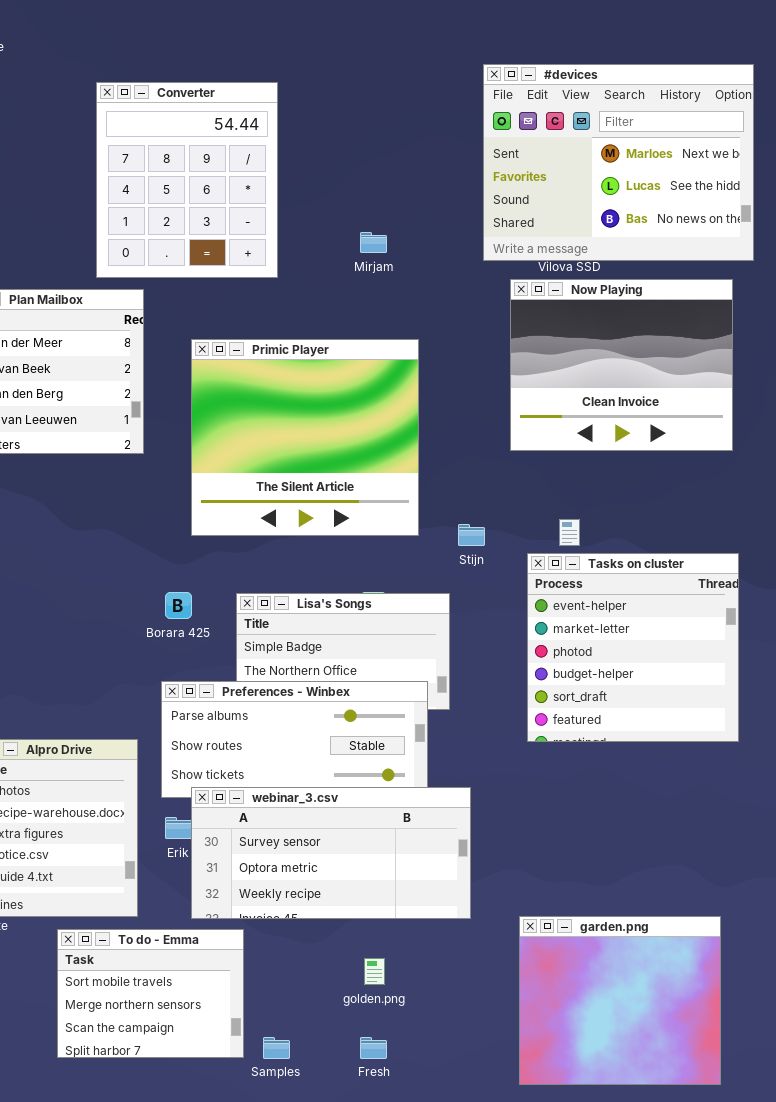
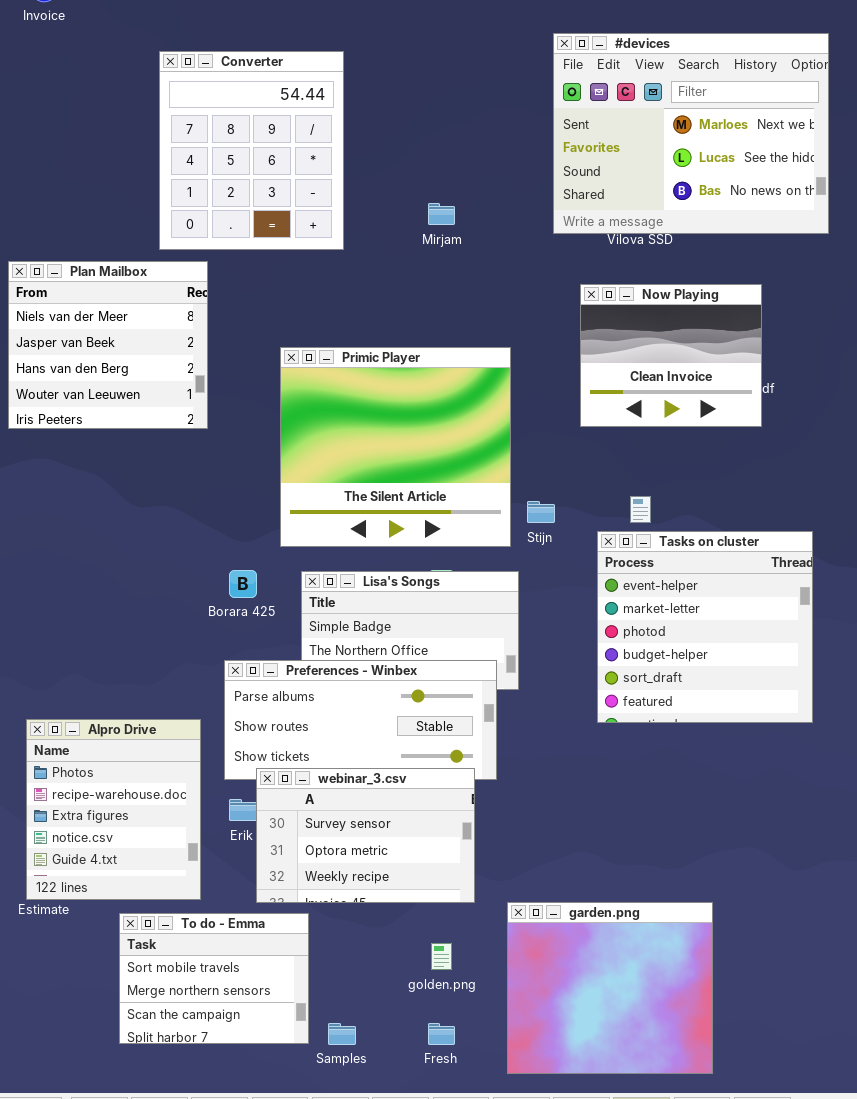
Now Playing: [510,279,733,451] -> [580,284,762,427], resized
Primic Player: [191,339,419,536] -> [280,347,511,547], moved
webinar_3.csv: [191,787,471,919] -> [256,768,475,903], resized
garden.png: [519,916,721,1085] -> [507,902,713,1074], moved

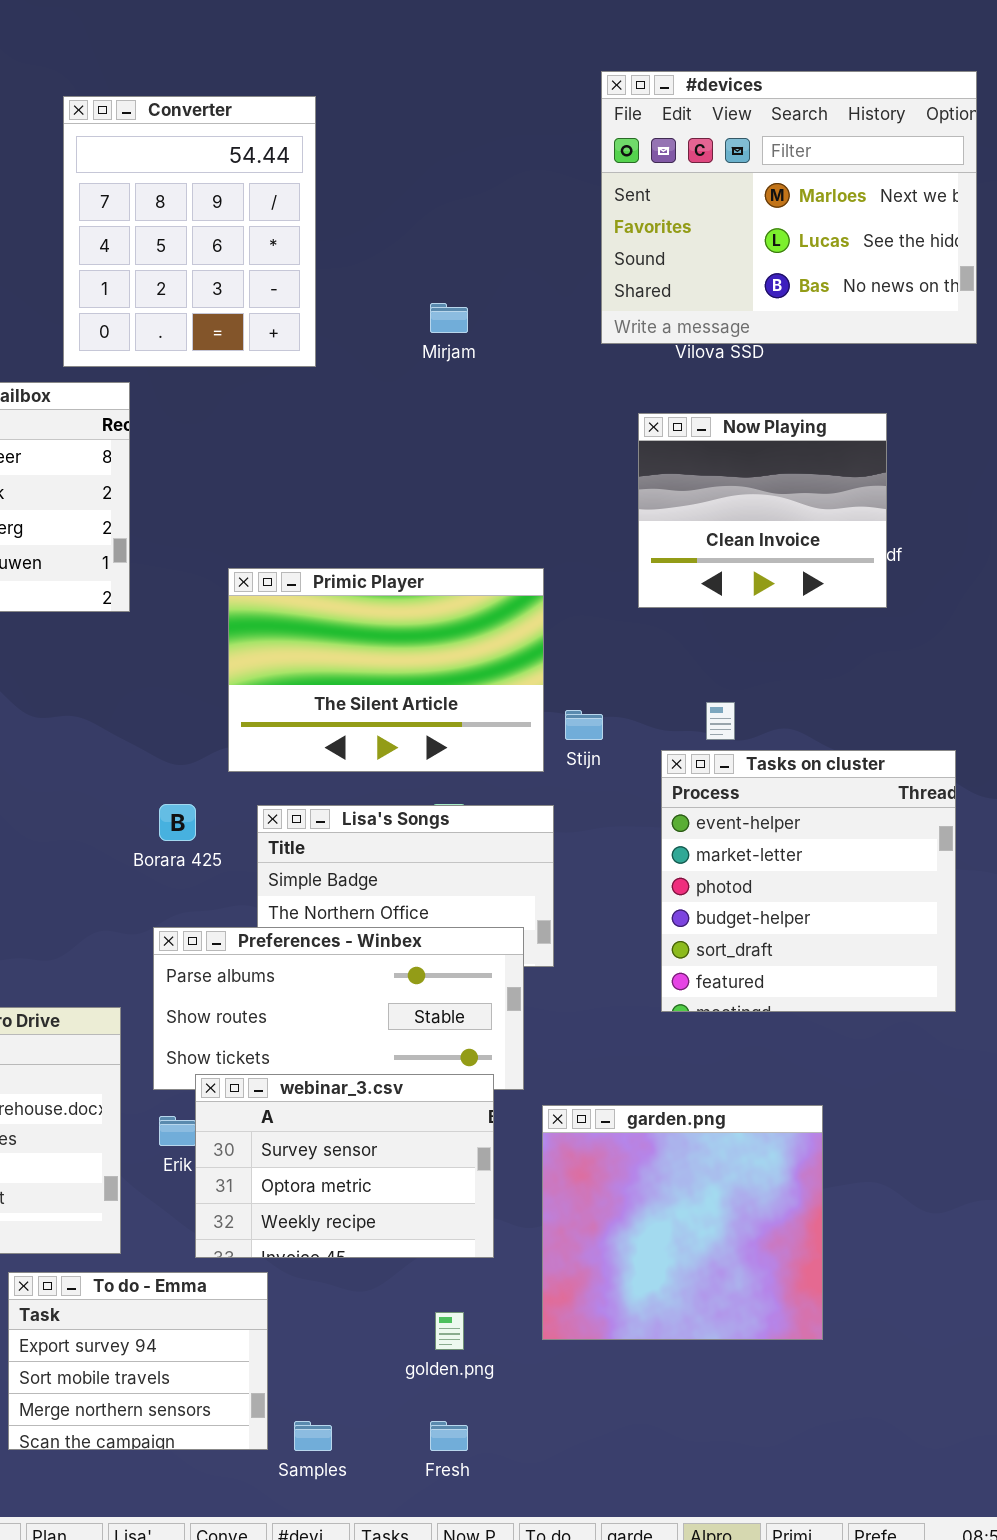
Primic Player: [280,347,511,547] -> [228,568,544,772], resized
garden.png: [507,902,713,1074] -> [542,1105,823,1340], moved
To do - Emma: [119,913,309,1044] -> [8,1272,268,1450], scrolled up 1 row

